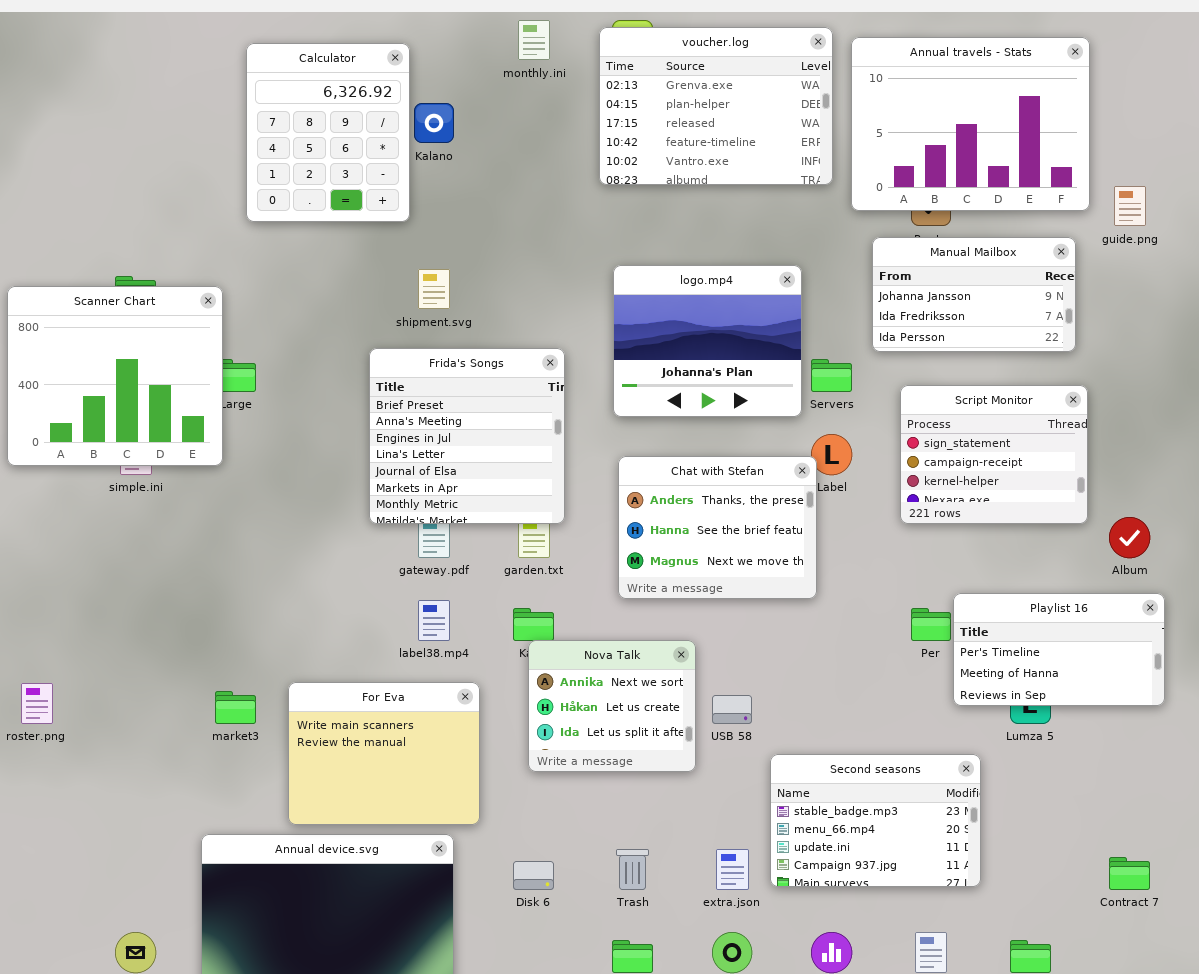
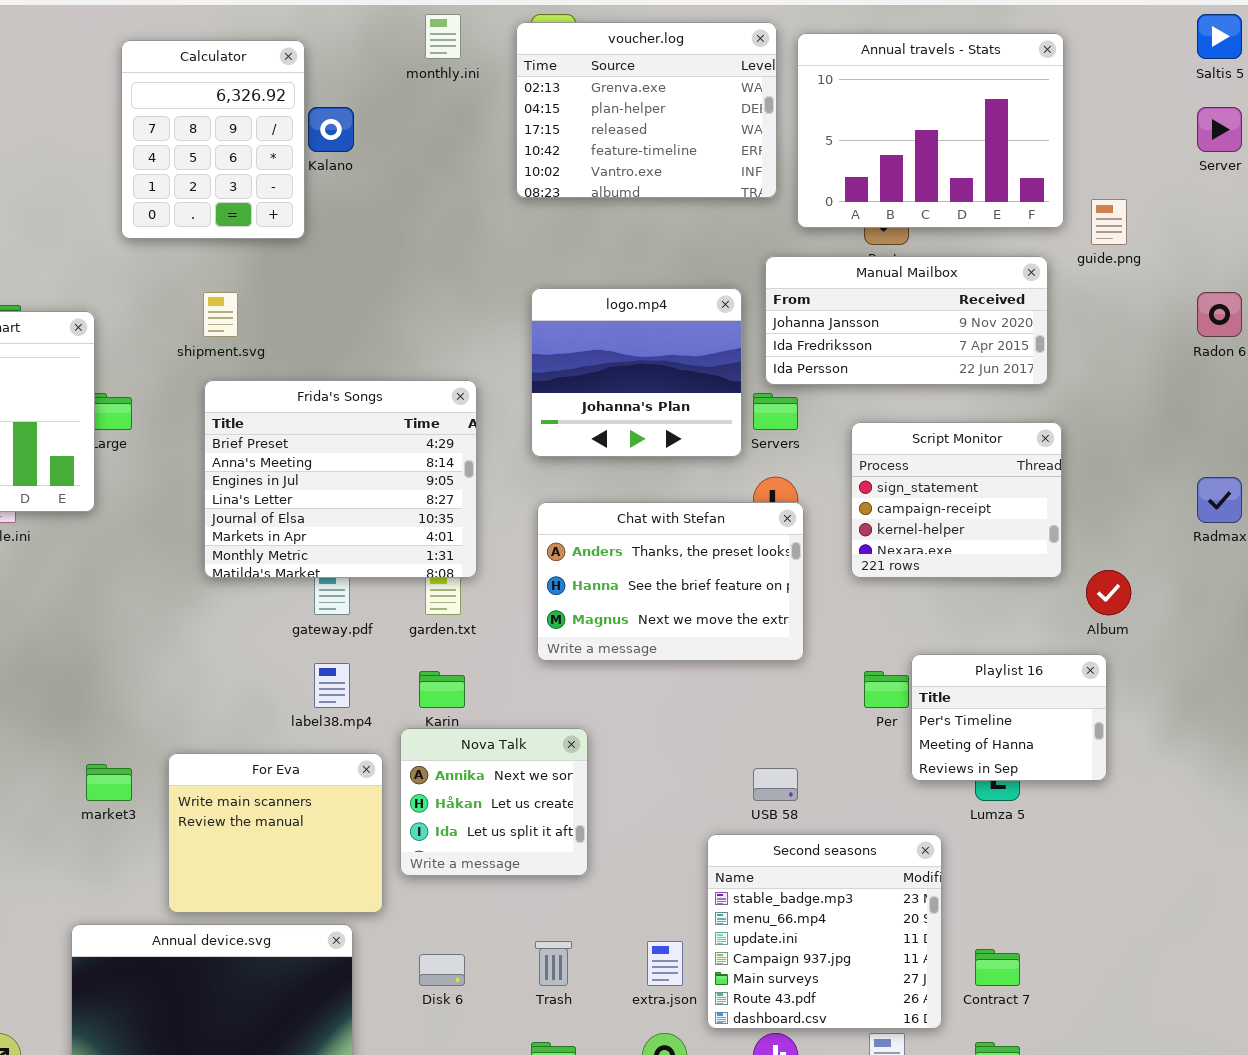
Manual Mailbox: [872,237,1076,352] -> [765,256,1048,385], resized
shipment.svg: [418,269,450,309] -> [203,292,238,337], moved
Frida's Songs: [369,348,565,524] -> [204,380,477,578], resized
Chat with Stefan: [618,456,817,599] -> [537,502,804,661], resized
Playlist 16: [953,593,1165,706] -> [911,654,1107,781], resized
Nova Talk: [528,640,696,772] -> [400,728,588,876], moved
USB 58: [712,695,752,724] -> [753,768,798,801], moved
Second seasons: [770,754,981,887] -> [707,834,942,1029], resized
Contract 7: [1109,857,1150,890] -> [975,949,1020,986], moved

